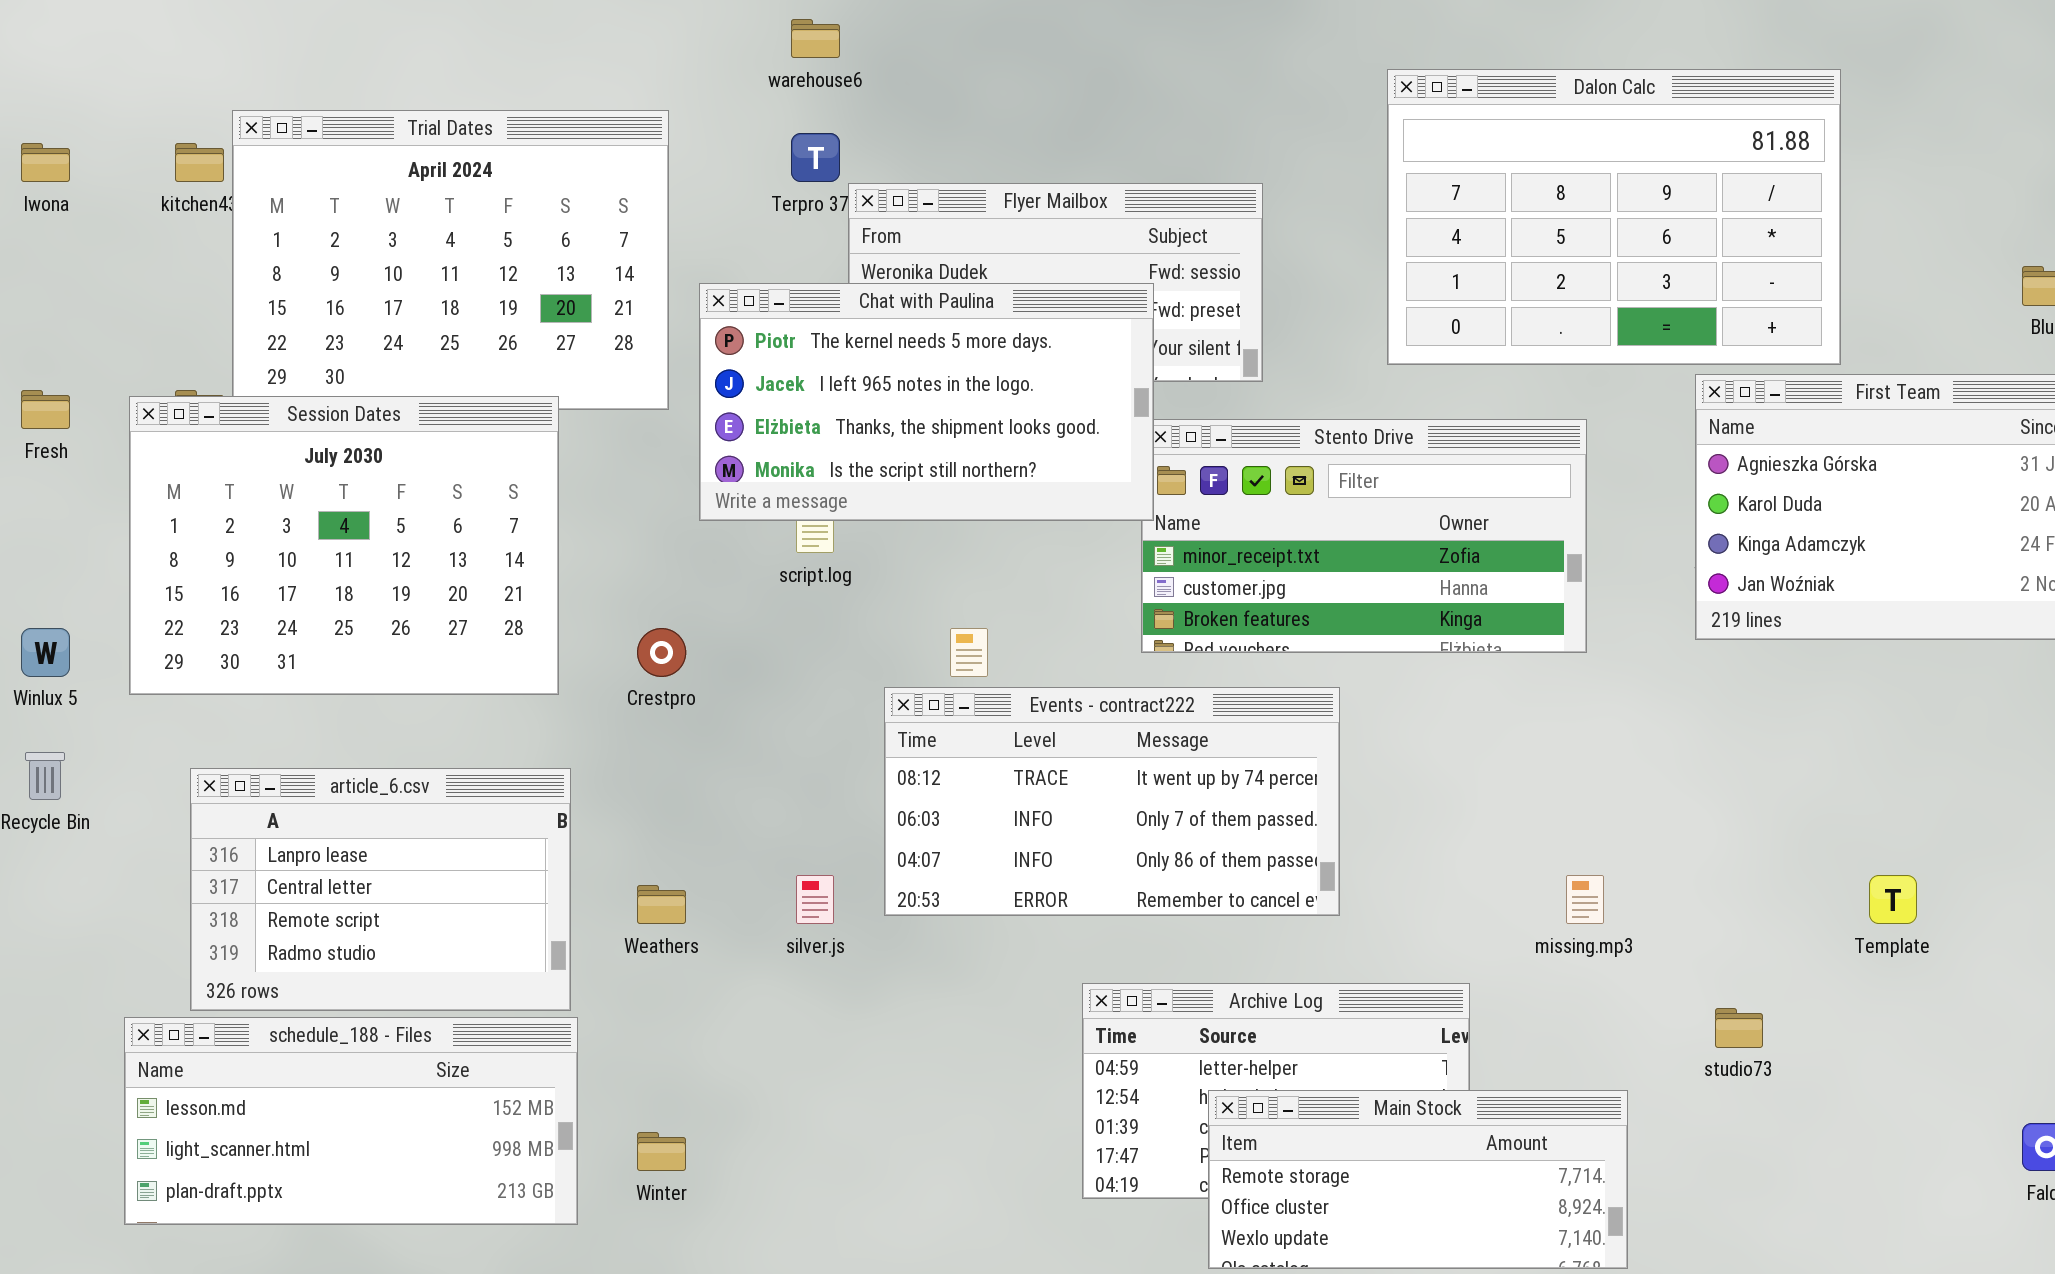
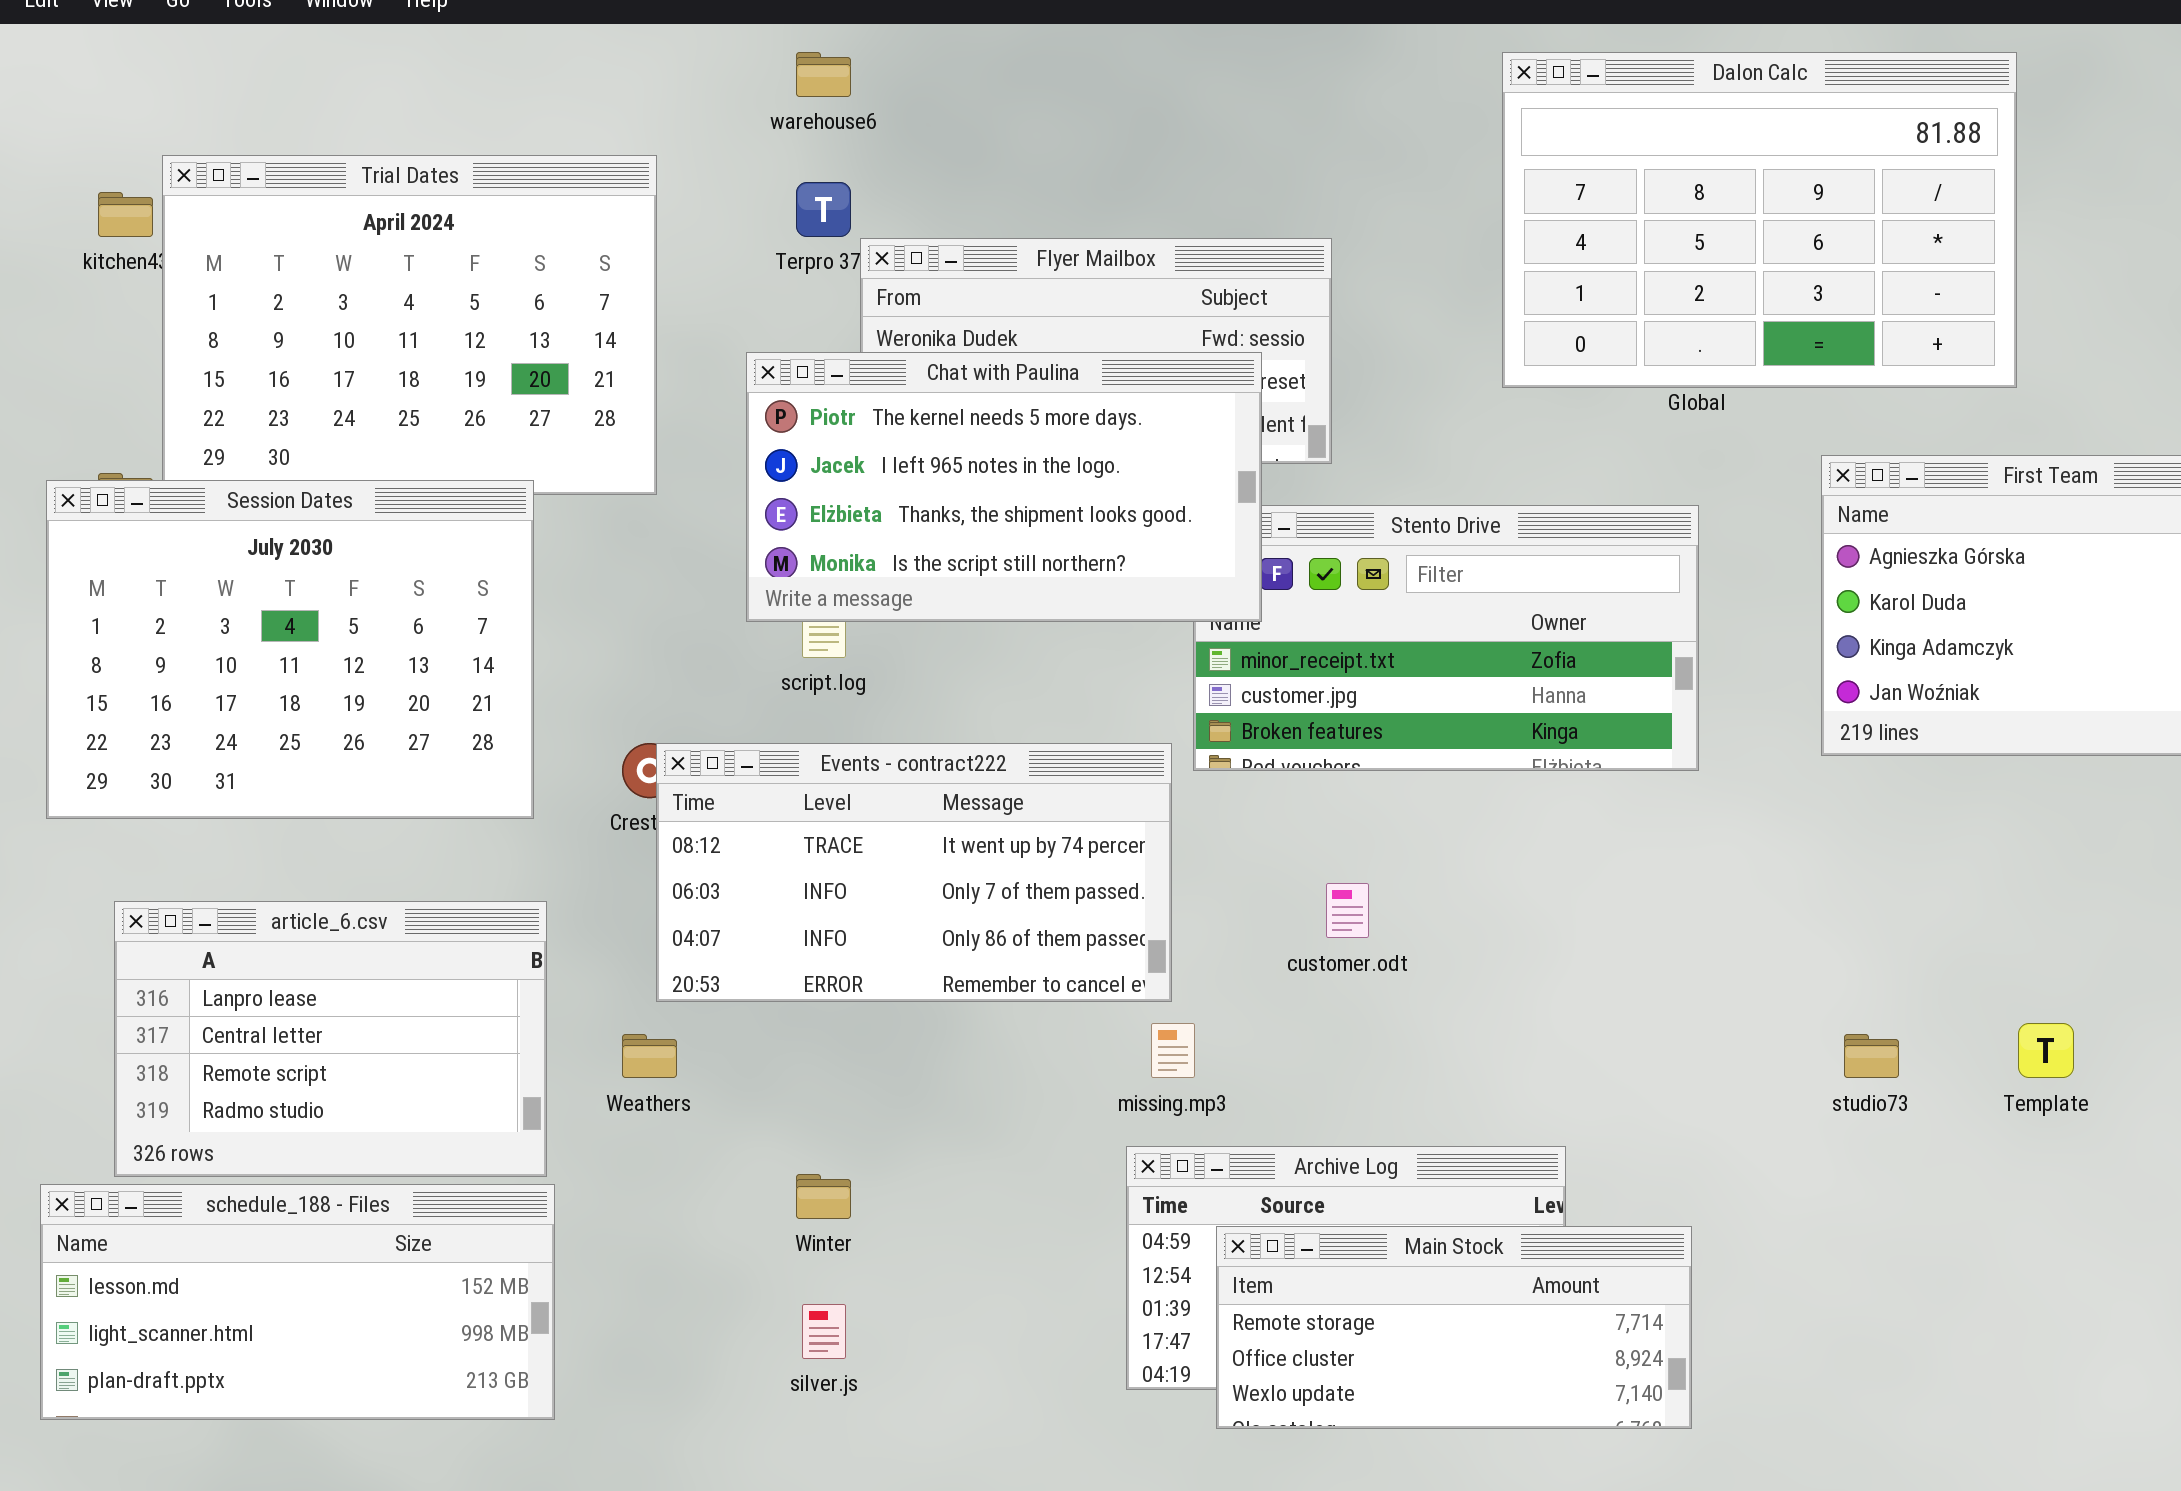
Dalon Calc: [1387,69,1841,365] -> [1502,52,2017,388], moved
Chat with Paulina: [699,283,1154,521] -> [746,352,1262,622], moved
Events - contract222: [884,687,1340,916] -> [656,743,1172,1002], moved
silver.js: [796,875,834,924] -> [802,1304,846,1359], moved
missing.mp3: [1566,875,1604,924] -> [1151,1023,1195,1078], moved
studio73: [1715,1008,1763,1048] -> [1844,1034,1899,1078], moved
Main Stock: [1208,1090,1628,1269] -> [1216,1226,1692,1429], moved
Winter: [637,1132,686,1171] -> [796,1174,851,1219], moved

